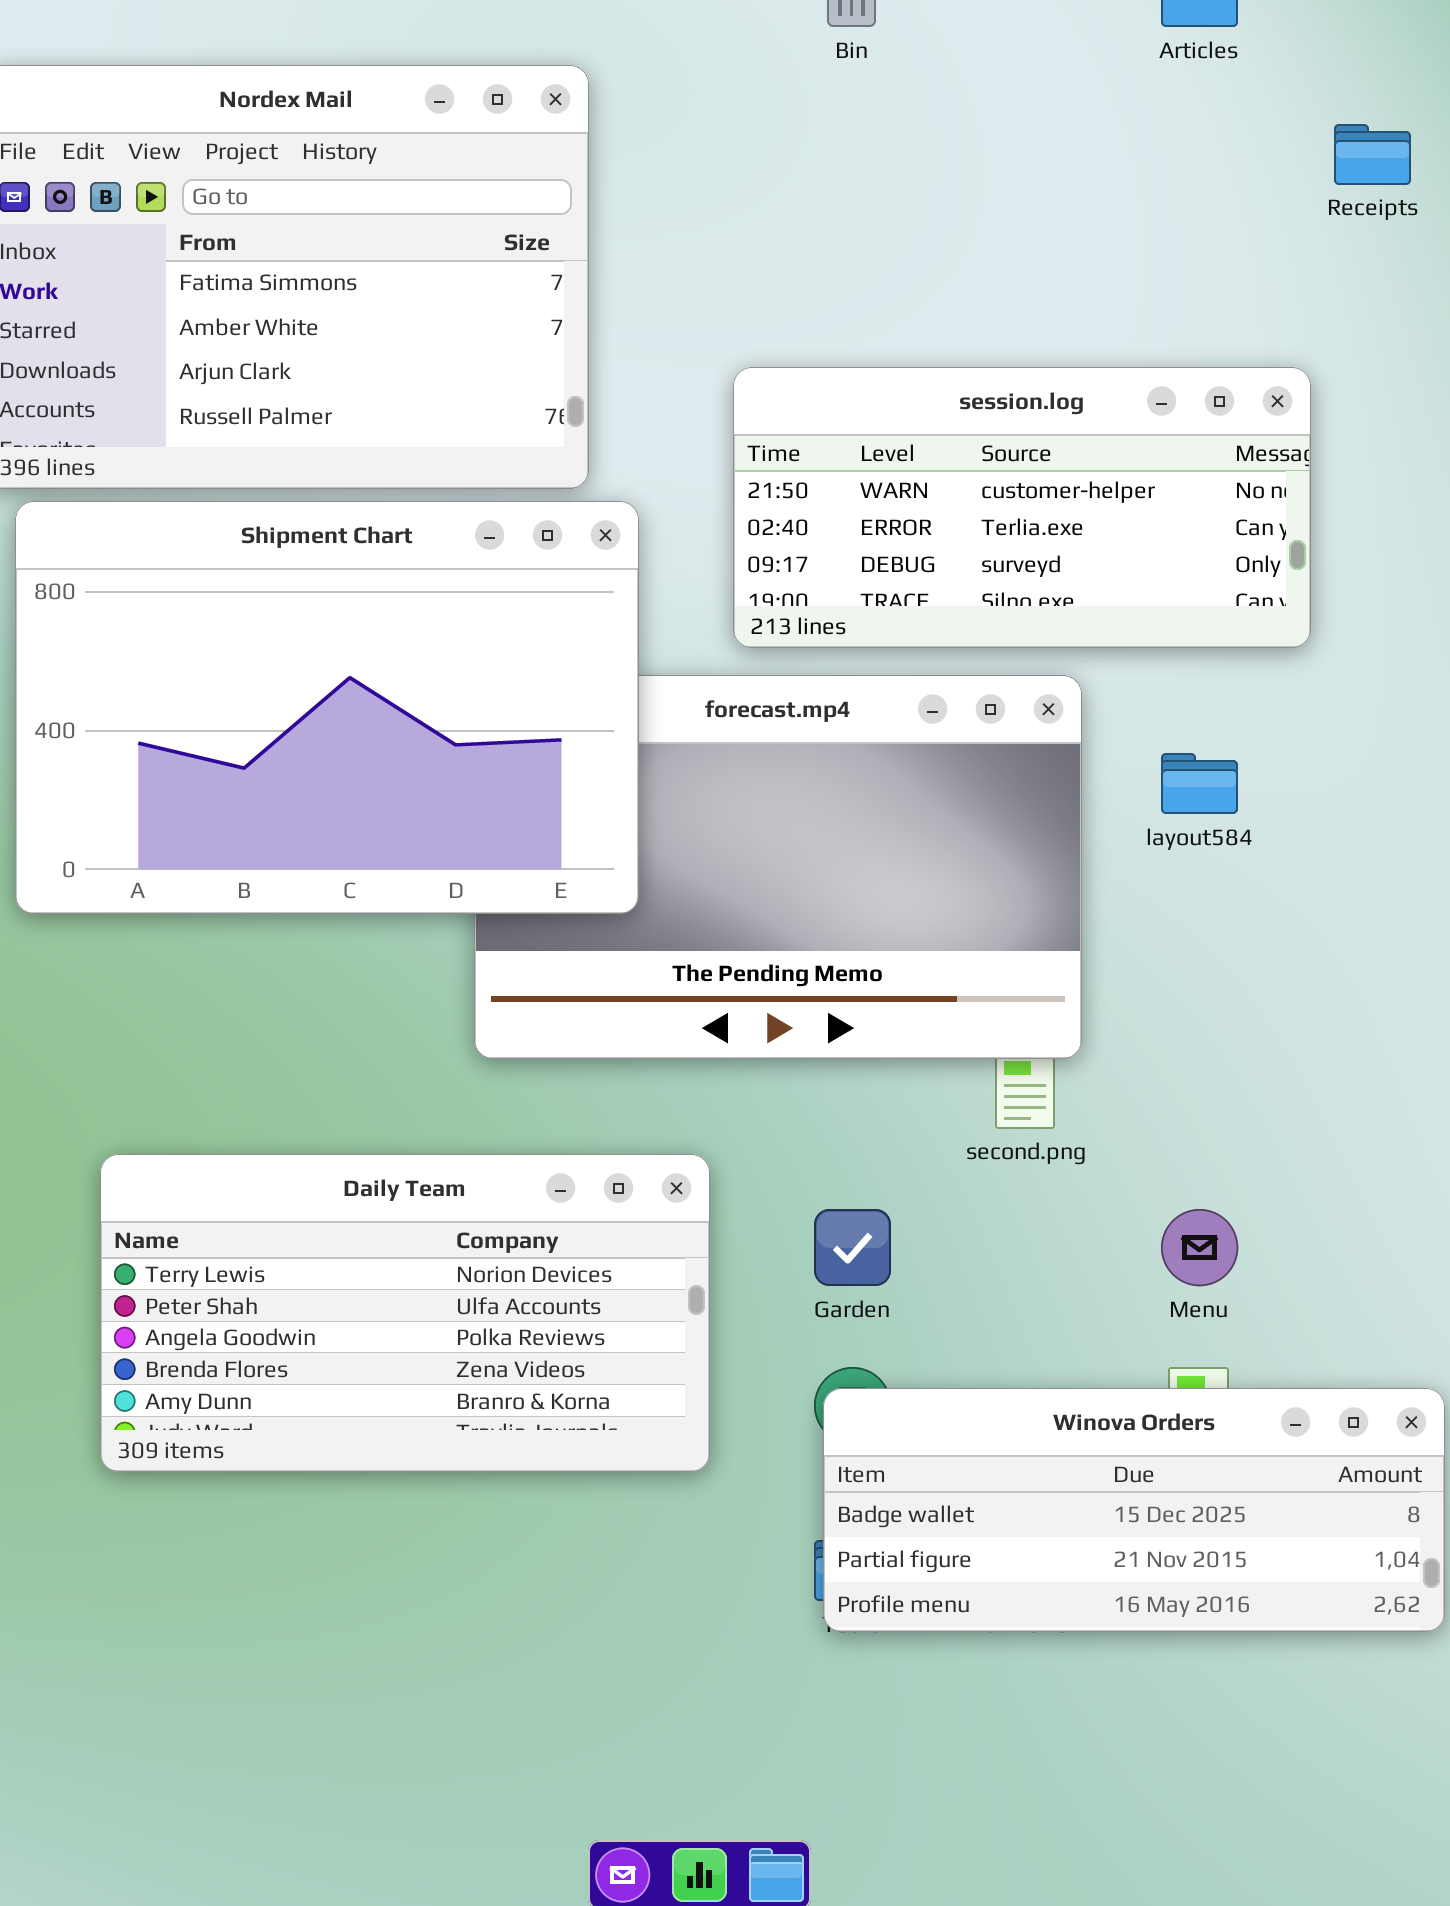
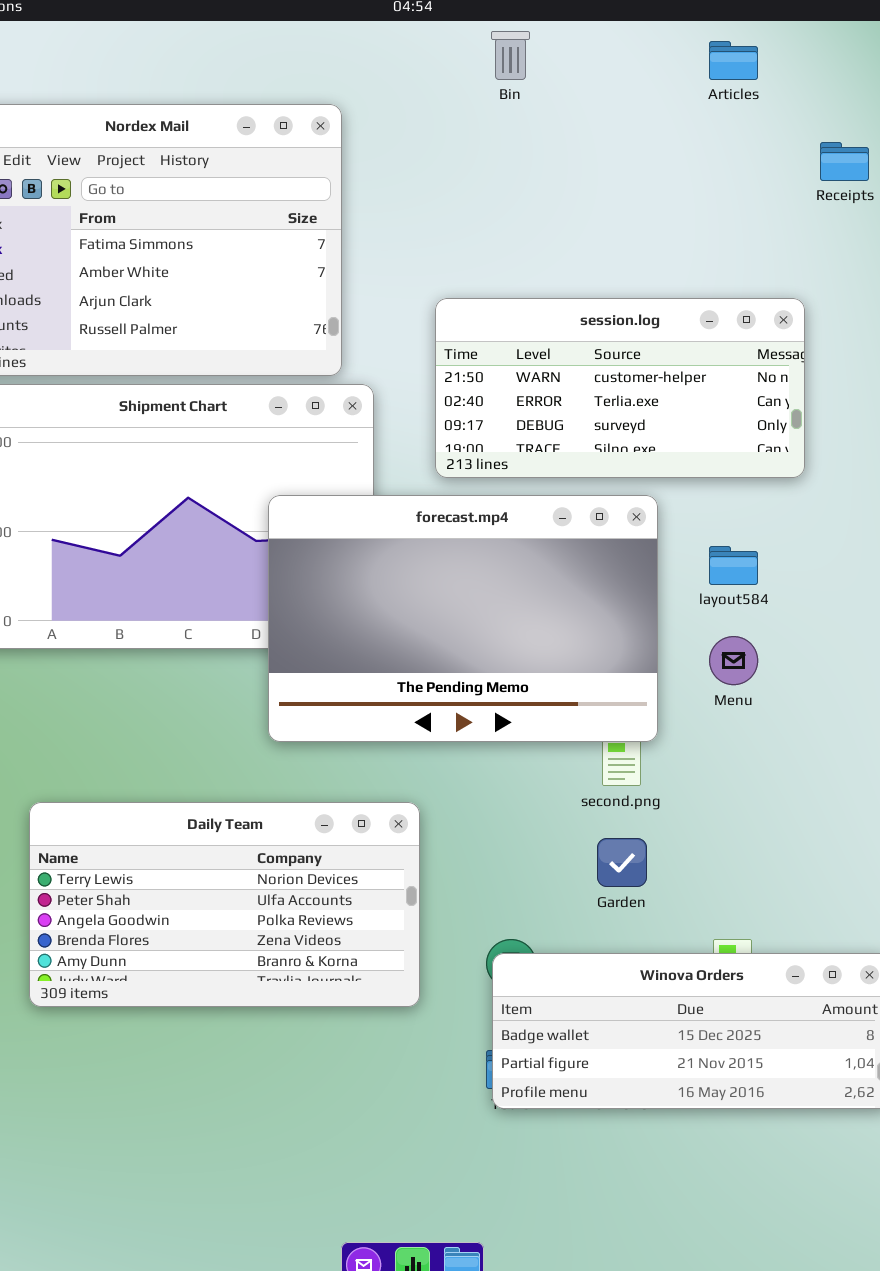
forecast.mp4: [474,675,1082,1059] -> [268,495,658,742], raised
Garden: [814,1209,891,1286] -> [597,838,647,887], moved
Menu: [1161,1209,1238,1286] -> [709,636,758,685], moved

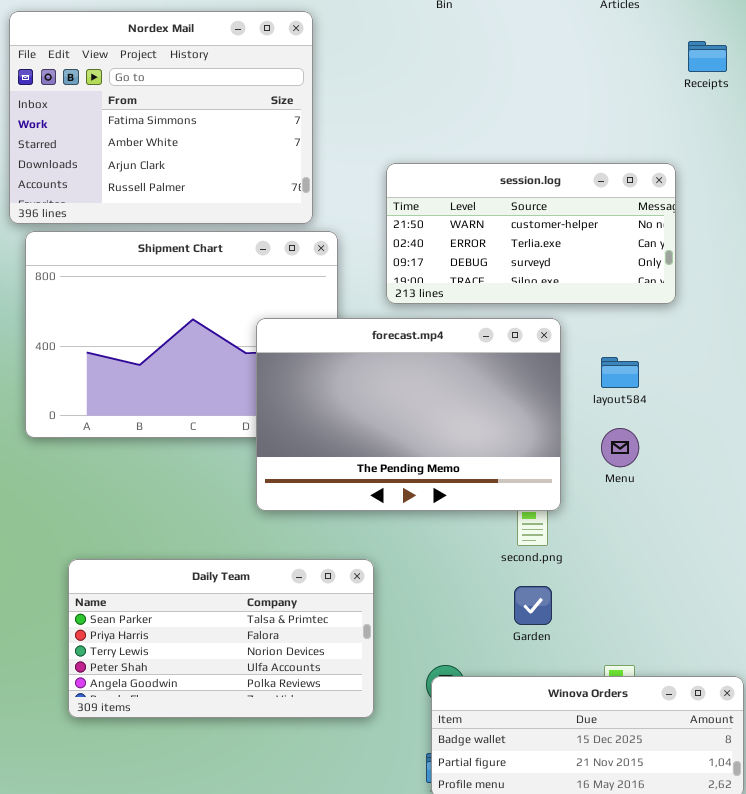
Daily Team: [29,802,420,1007] -> [68,559,374,718], scrolled up 2 rows

